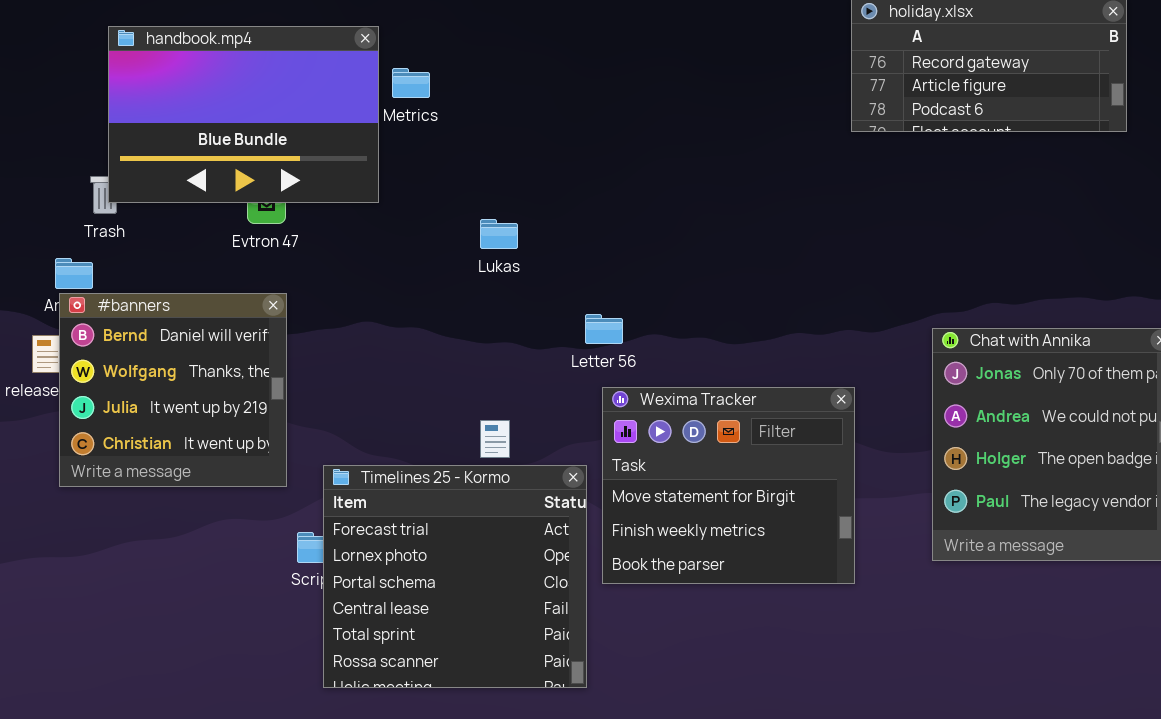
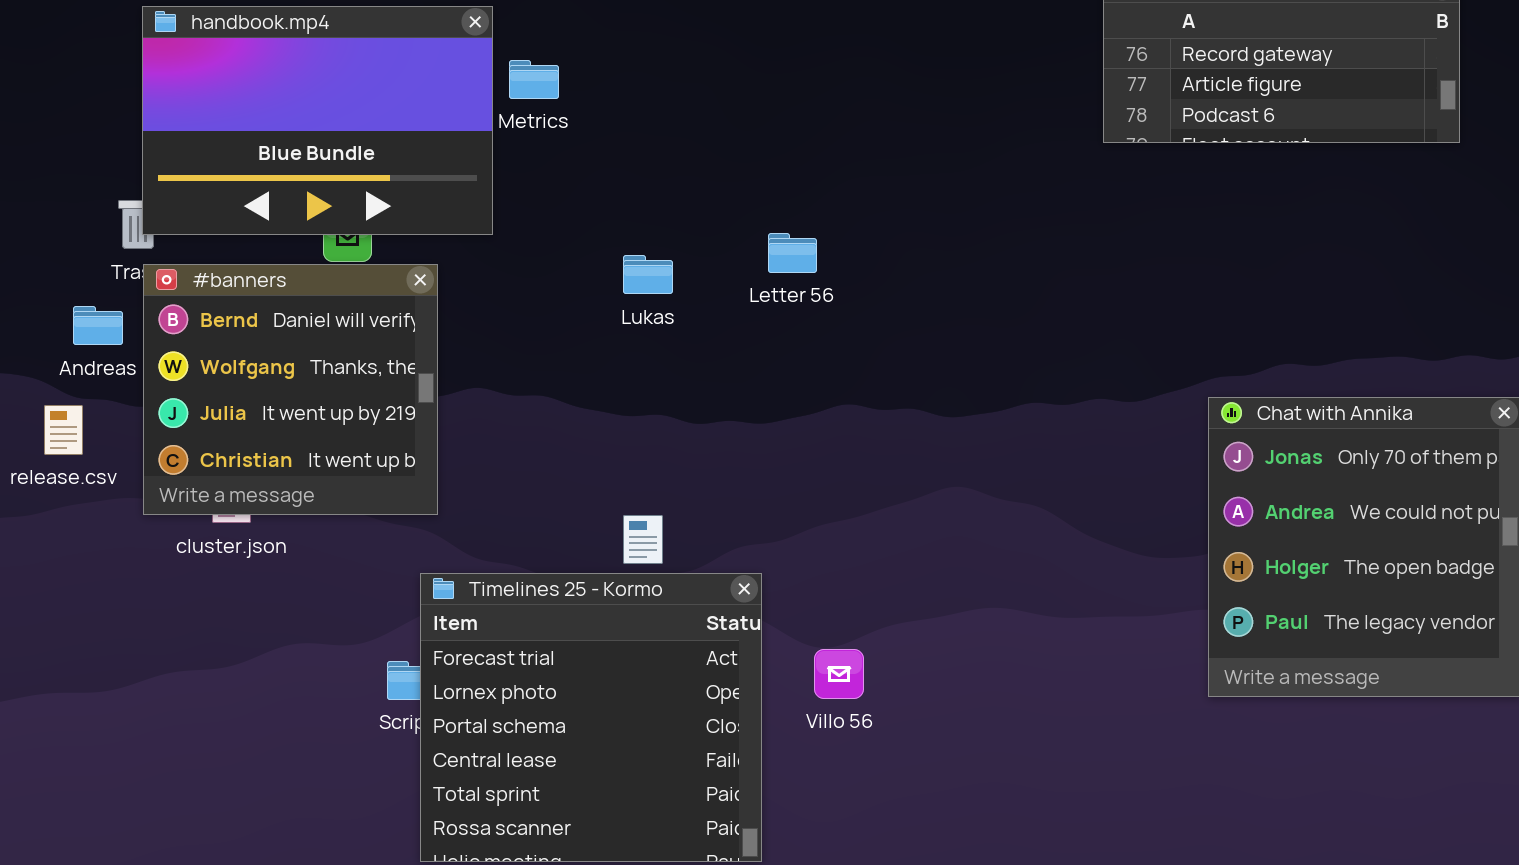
#banners: [59,293,287,487] -> [143,264,438,515], moved
Letter 56: [585,314,623,344] -> [768,233,817,273], moved
Wexima Tracker: [602,387,855,584] -> none, closed

